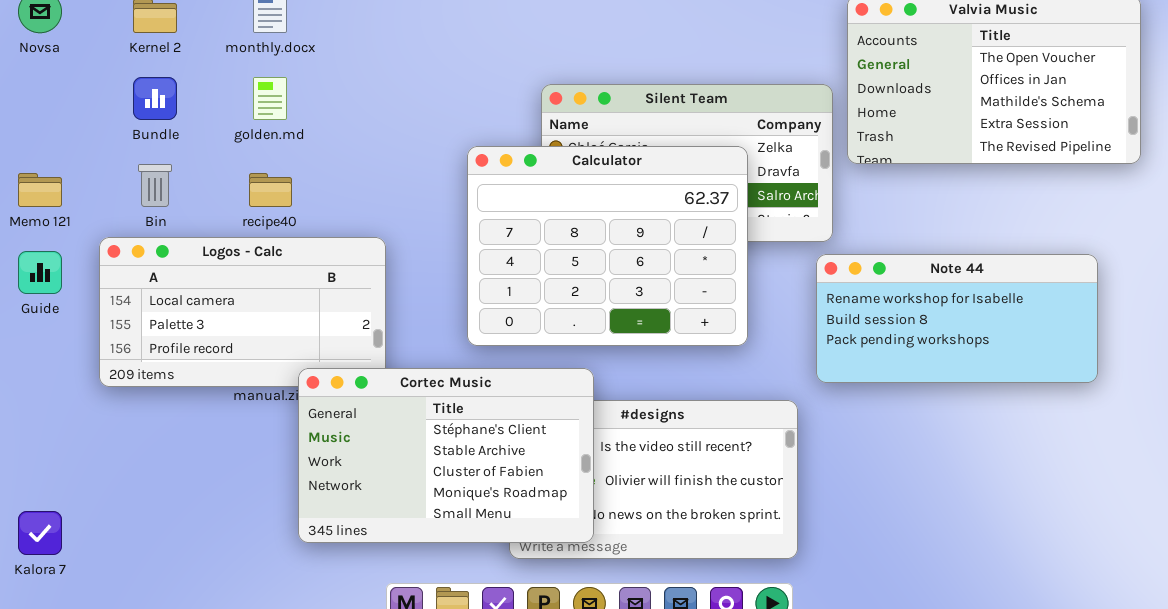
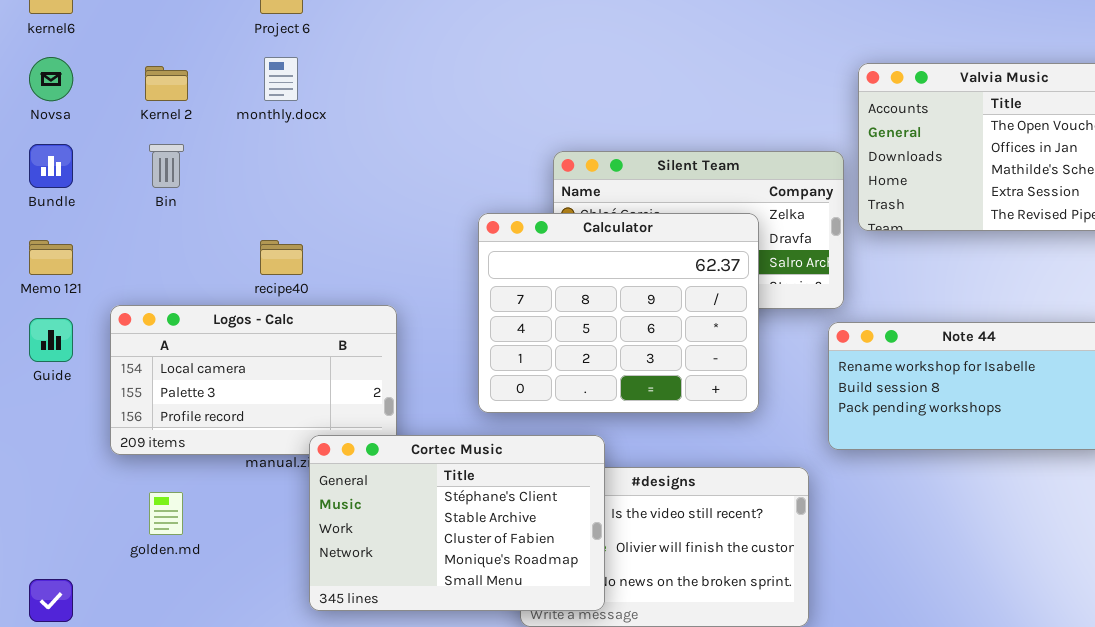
Bundle: [133,77,177,120] -> [29,144,73,188], moved
golden.md: [253,77,287,120] -> [149,492,183,535], moved
Bin: [138,164,172,207] -> [149,144,184,188], moved

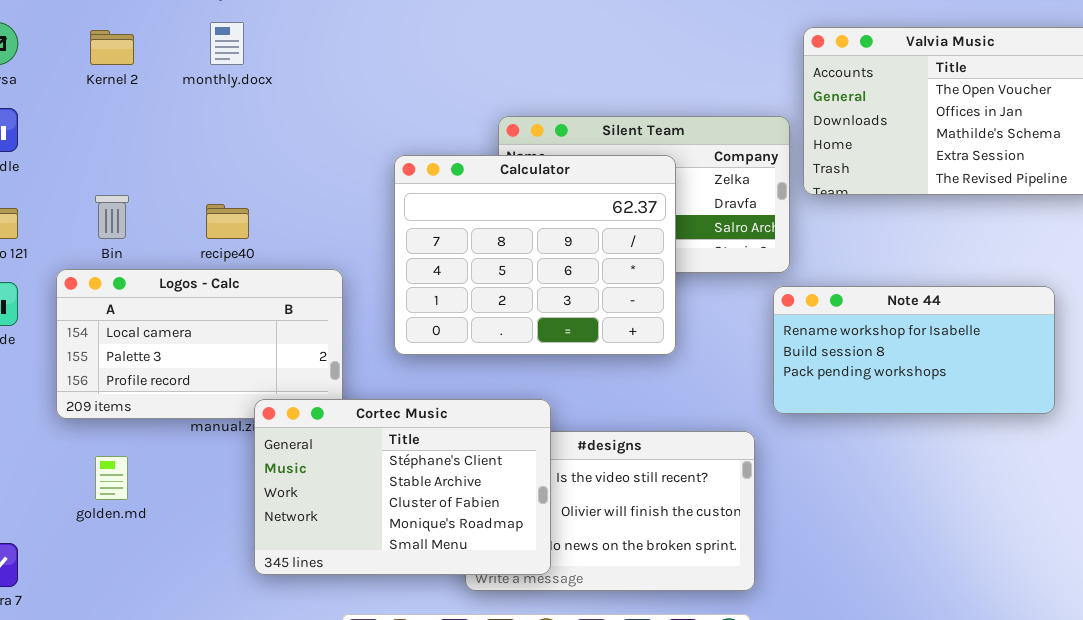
Bin: [149,144,184,188] -> [95,195,129,239], moved
Calculator: [478,213,759,413] -> [394,155,676,355], moved

